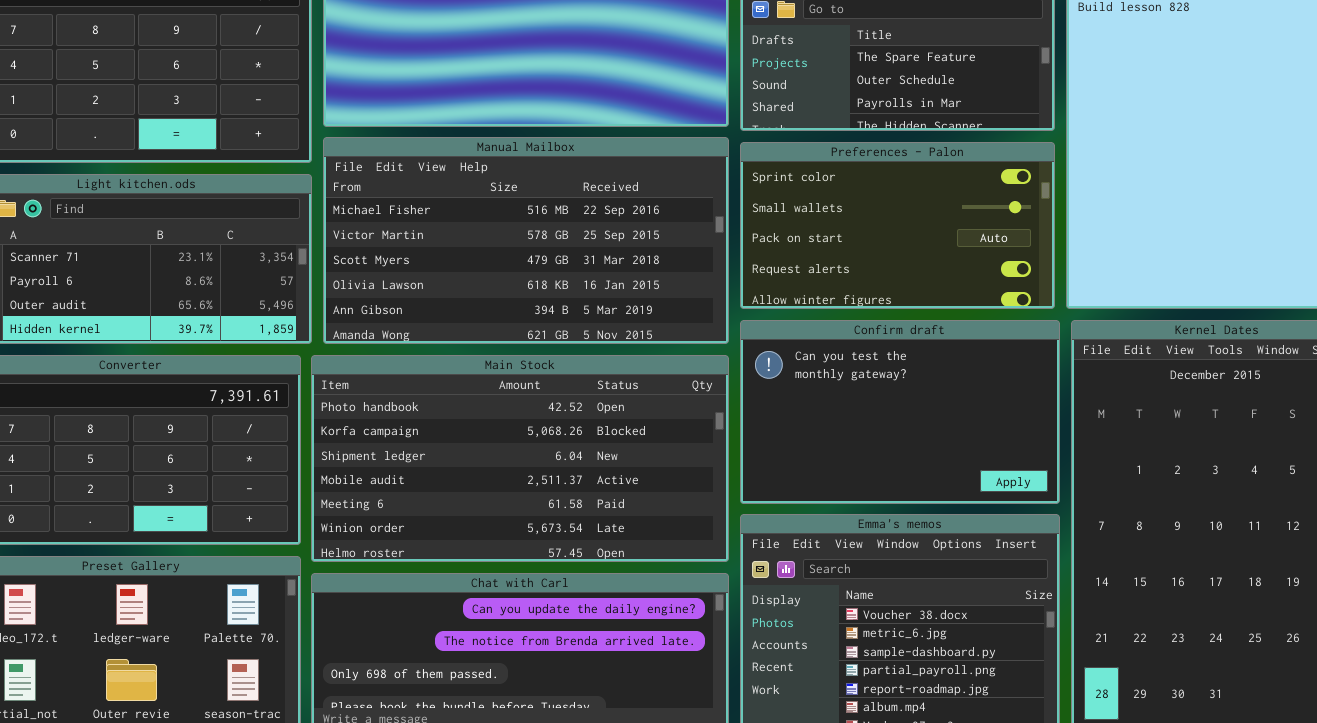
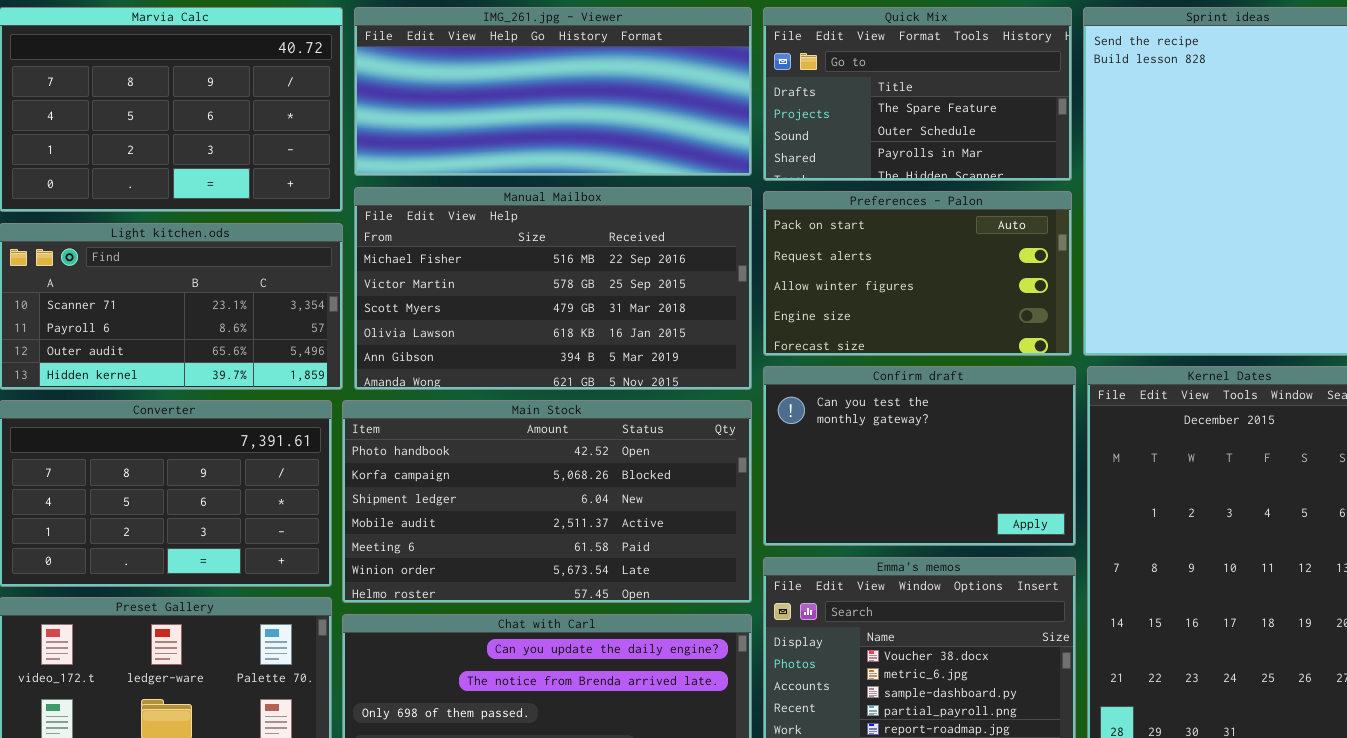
Preferences - Palon: [740,142,1055,309] -> [763,191,1072,356], scrolled down 2 rows

